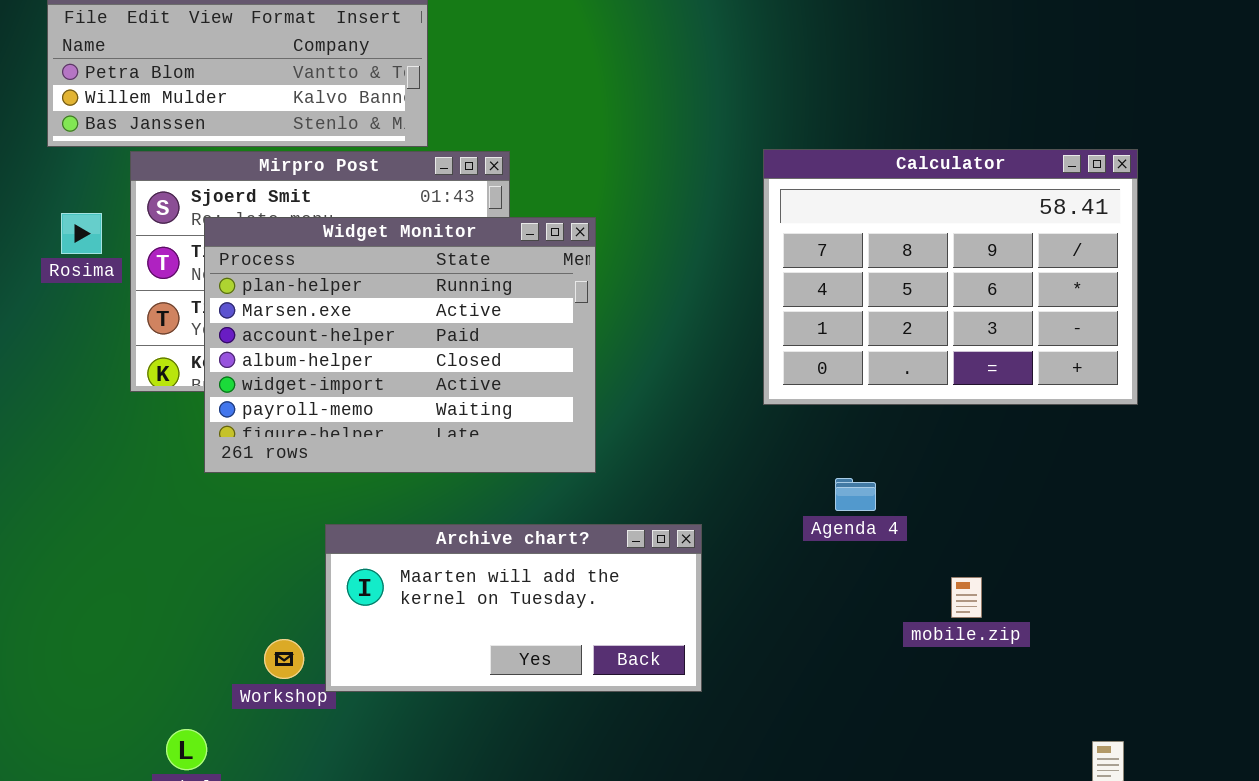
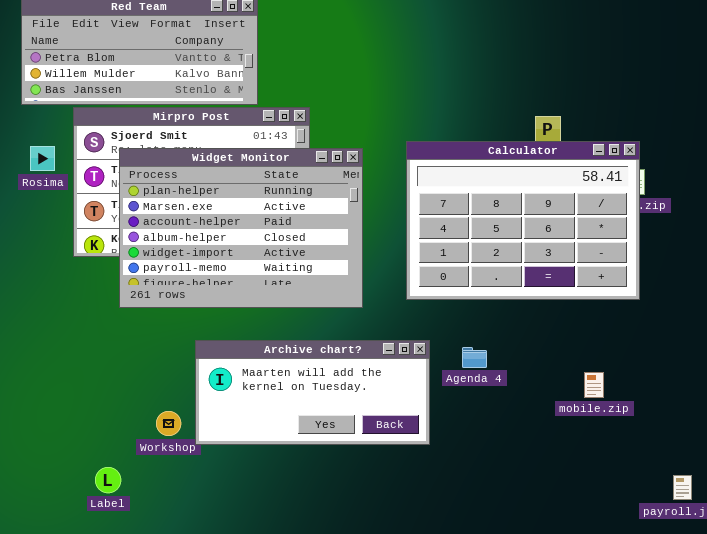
Calculator: [763,149,1138,405] -> [406,141,640,300], moved
Agenda 4: [835,478,876,511] -> [462,347,487,368], moved

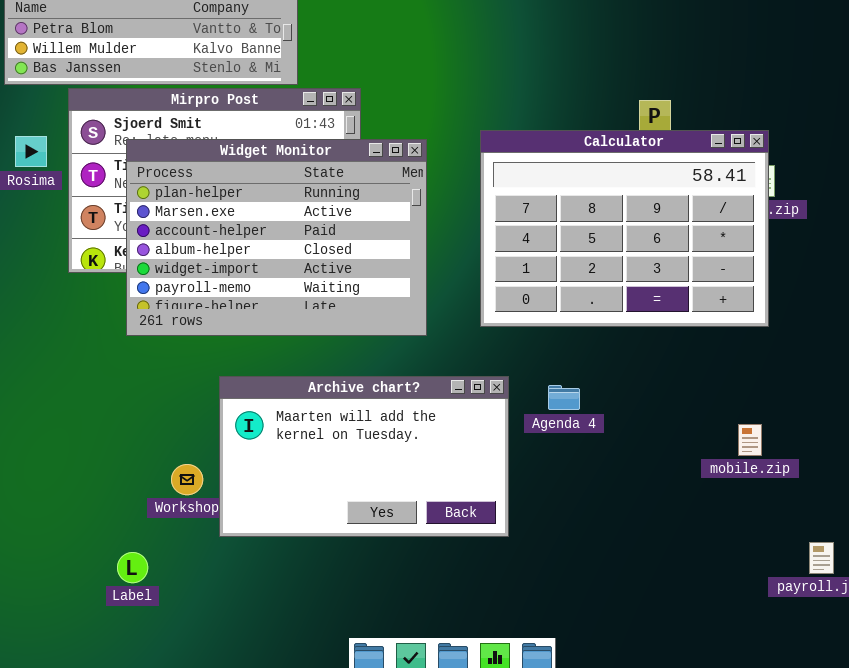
Archive chart?: [195,340,430,445] -> [219,376,509,537], resized
mobile.zip: [584,372,604,398] -> [738,424,762,456], moved
Label: [95,467,121,493] -> [117,552,148,583], moved

